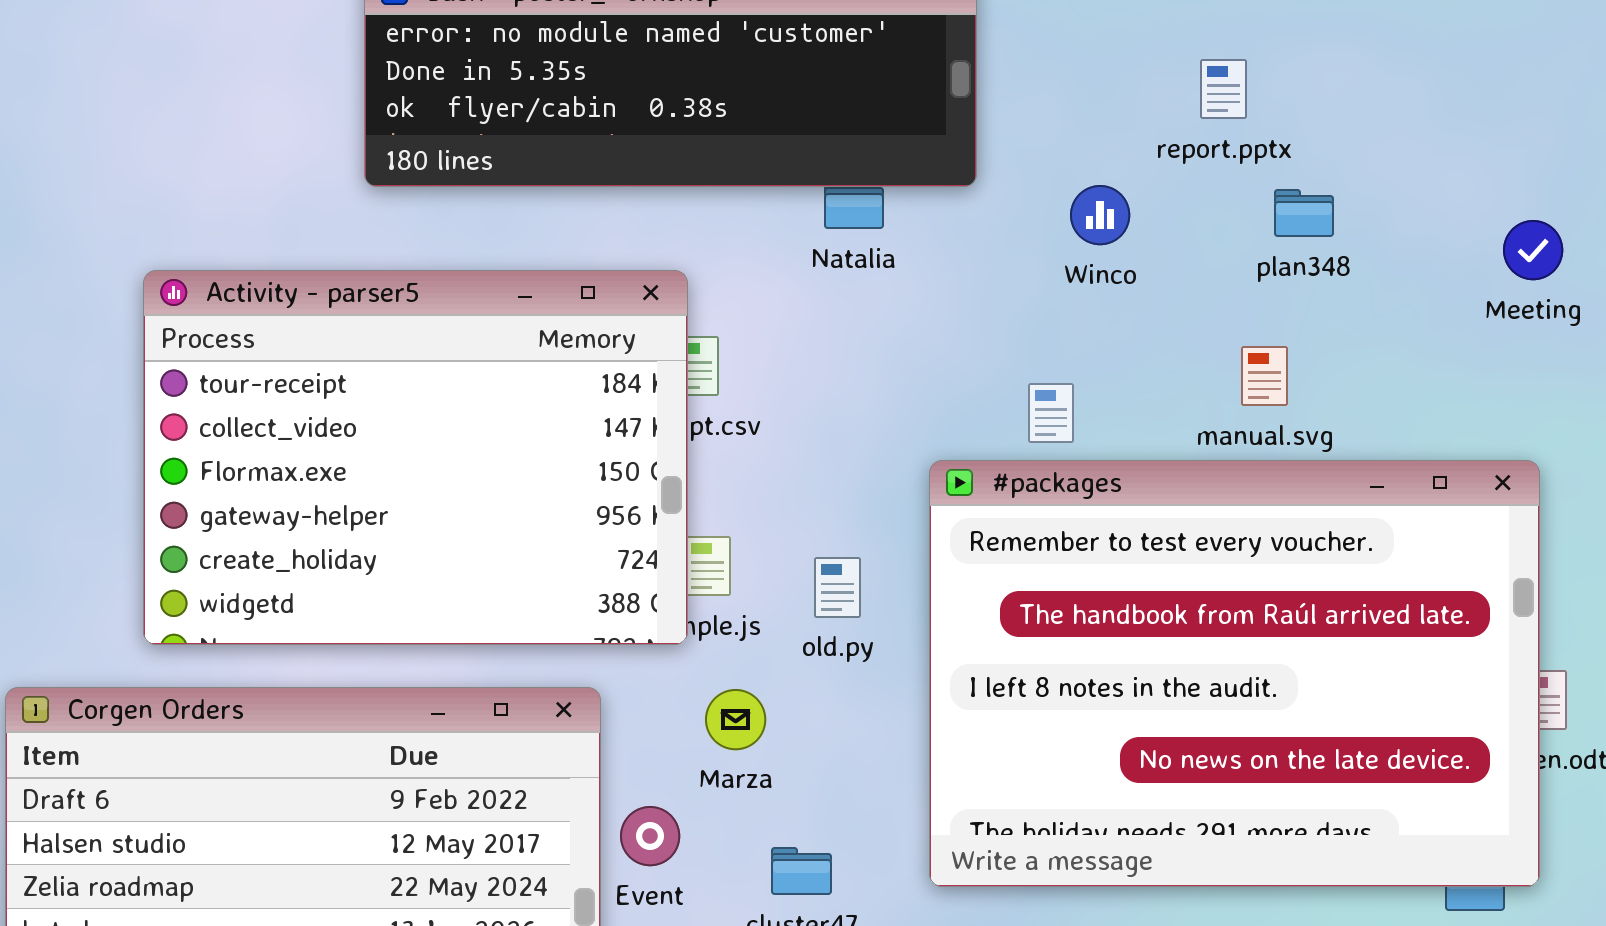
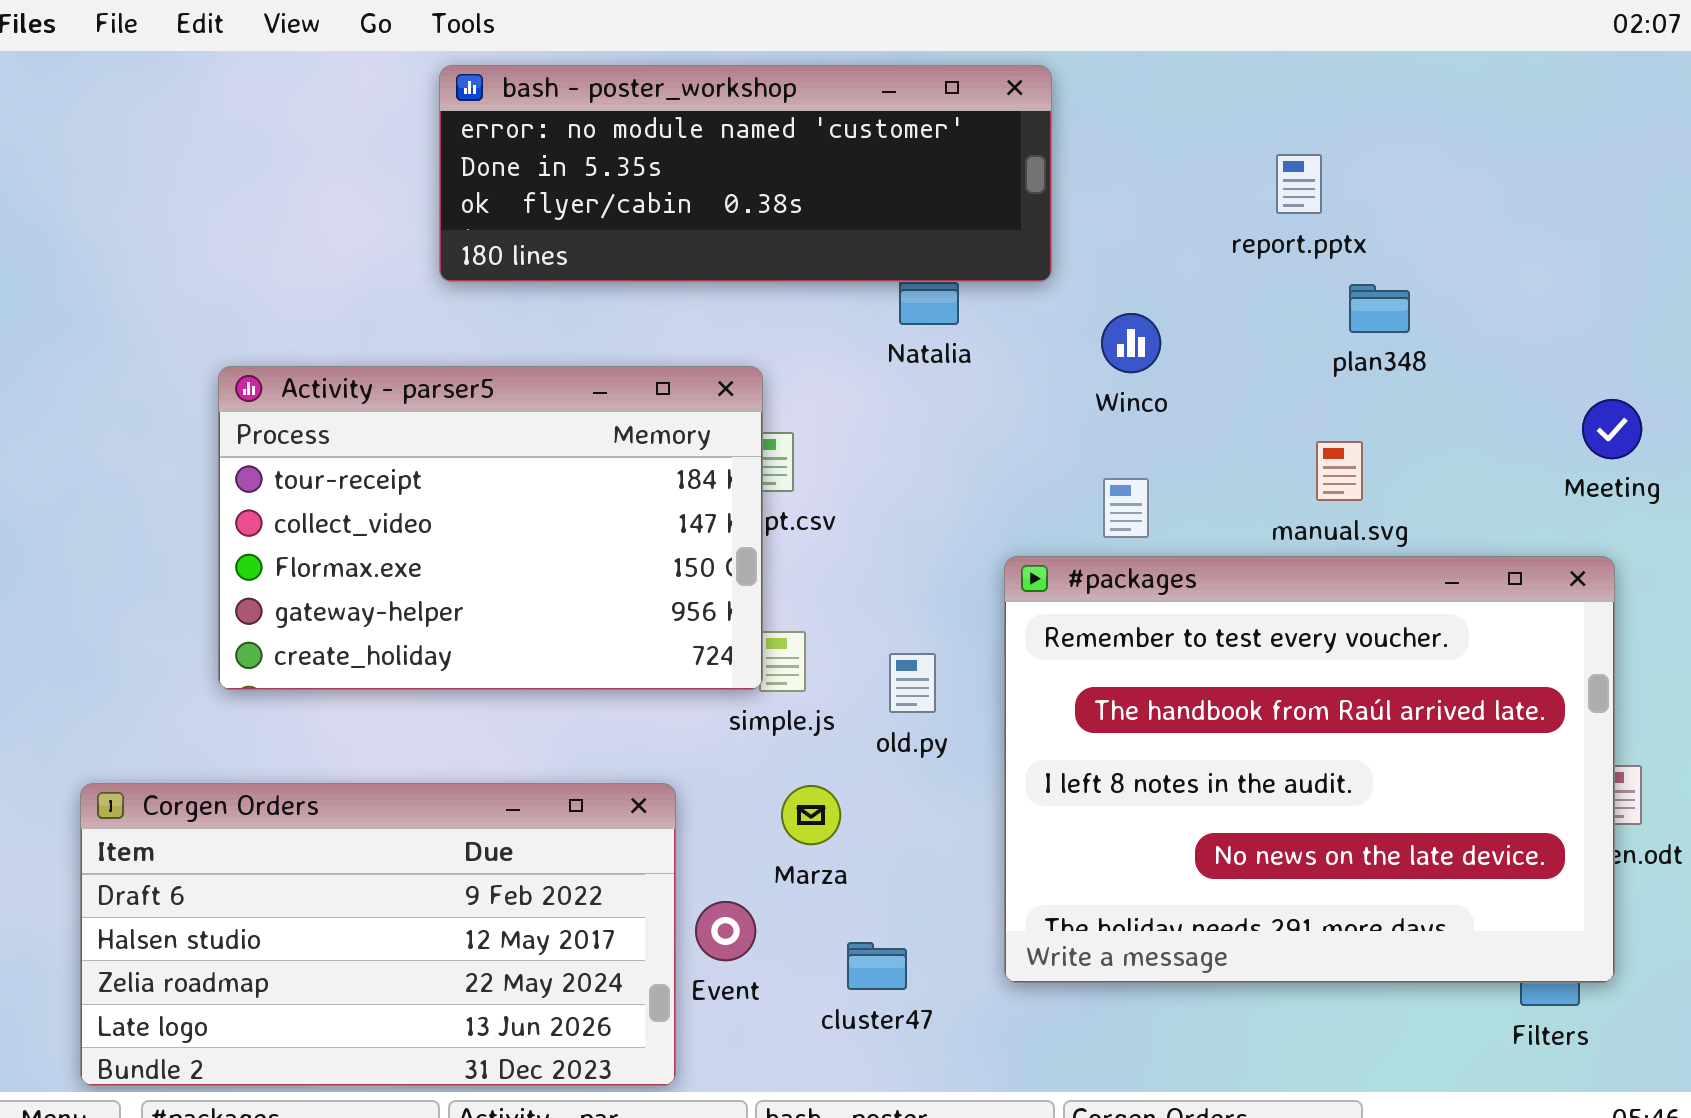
Winco: [1070,185,1130,245] -> [1101,313,1161,373], moved
Meeting: [1503,220,1563,280] -> [1582,399,1642,459], moved
Activity - parser5: [143,270,688,645] -> [218,366,763,690], resized

